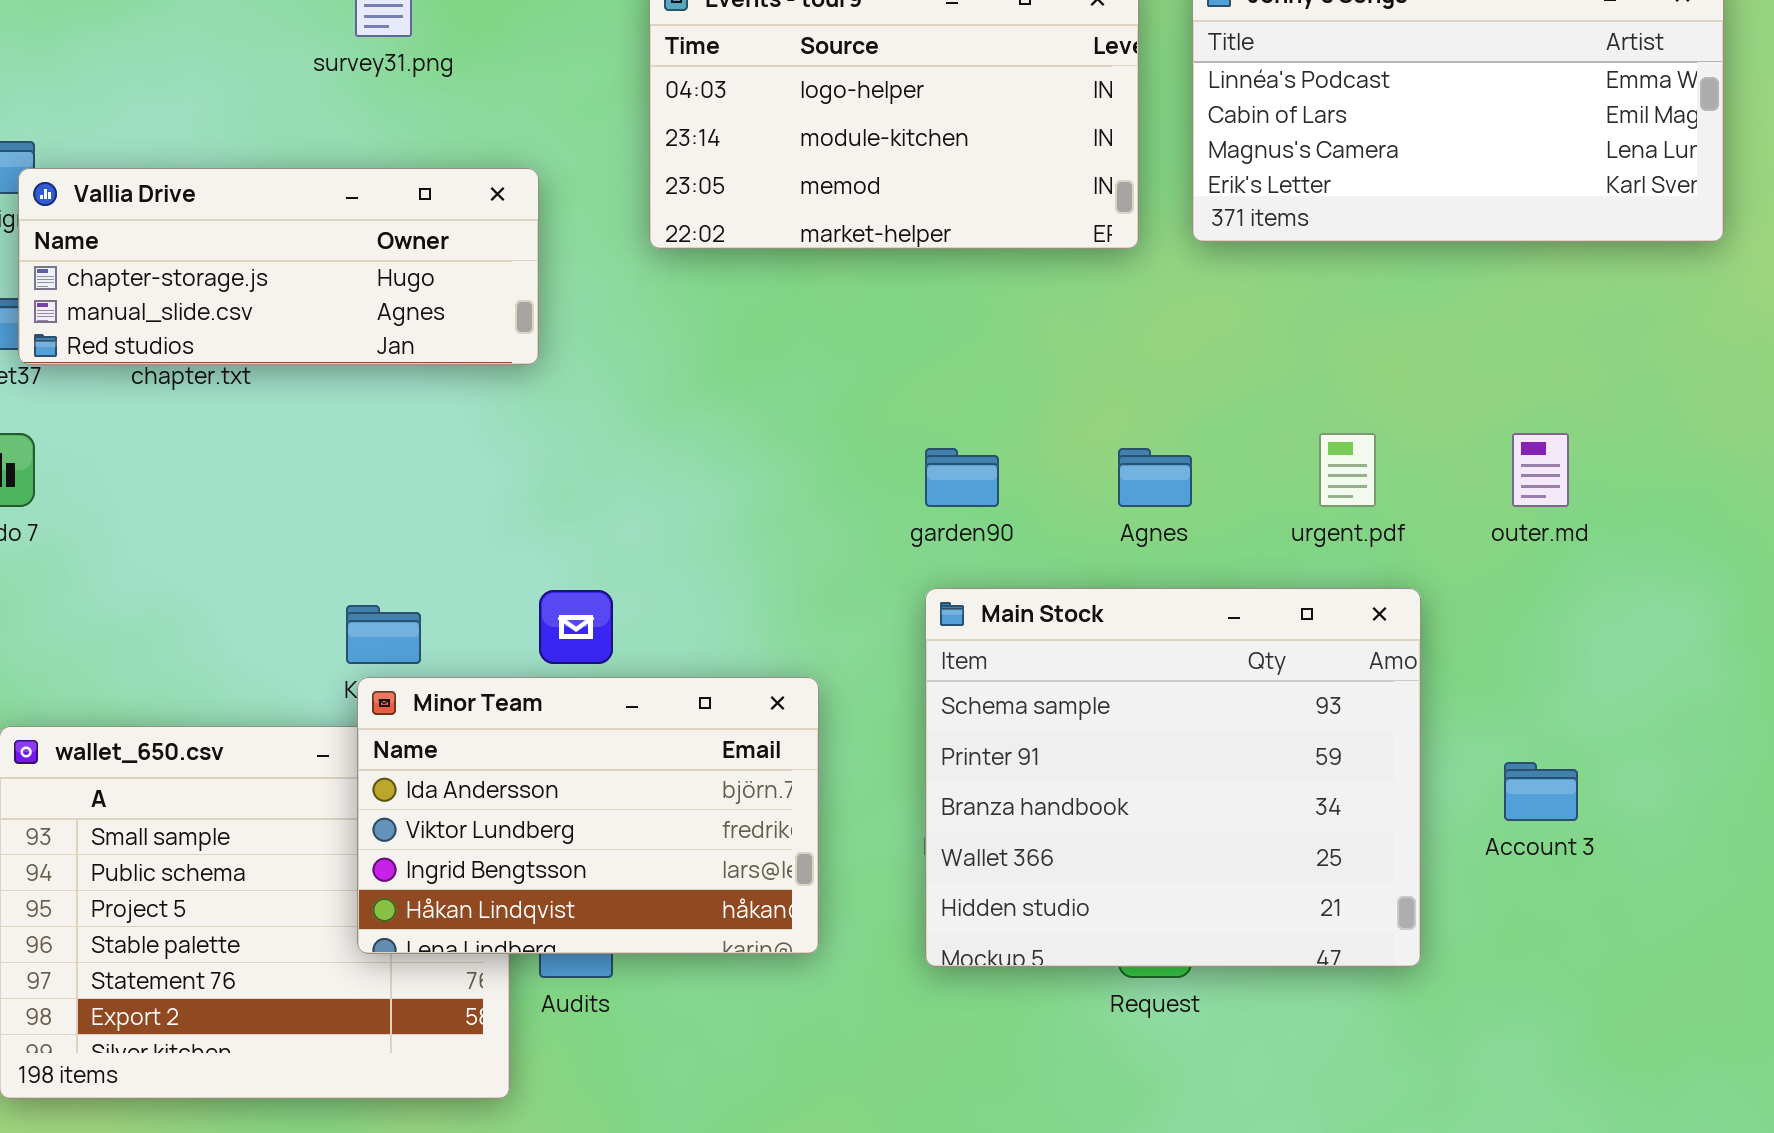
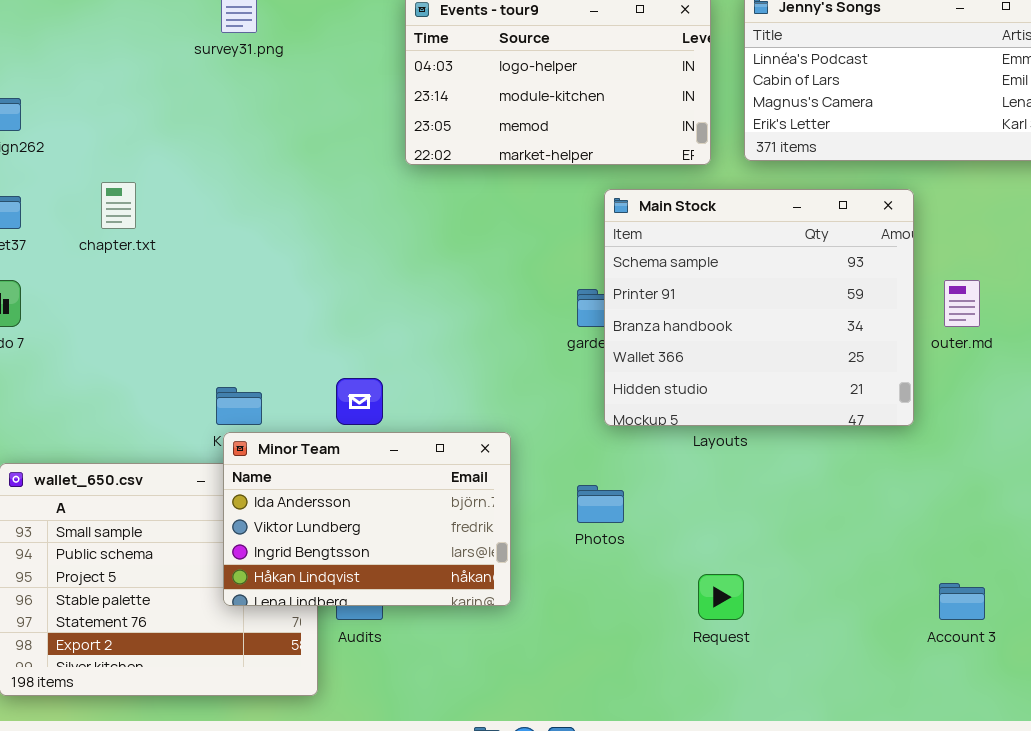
Vallia Drive: [18,168,539,365] -> none, closed
Main Stock: [925,588,1421,967] -> [604,189,914,426], moved
Account 3: [1504,762,1578,821] -> [939,583,985,620], moved

